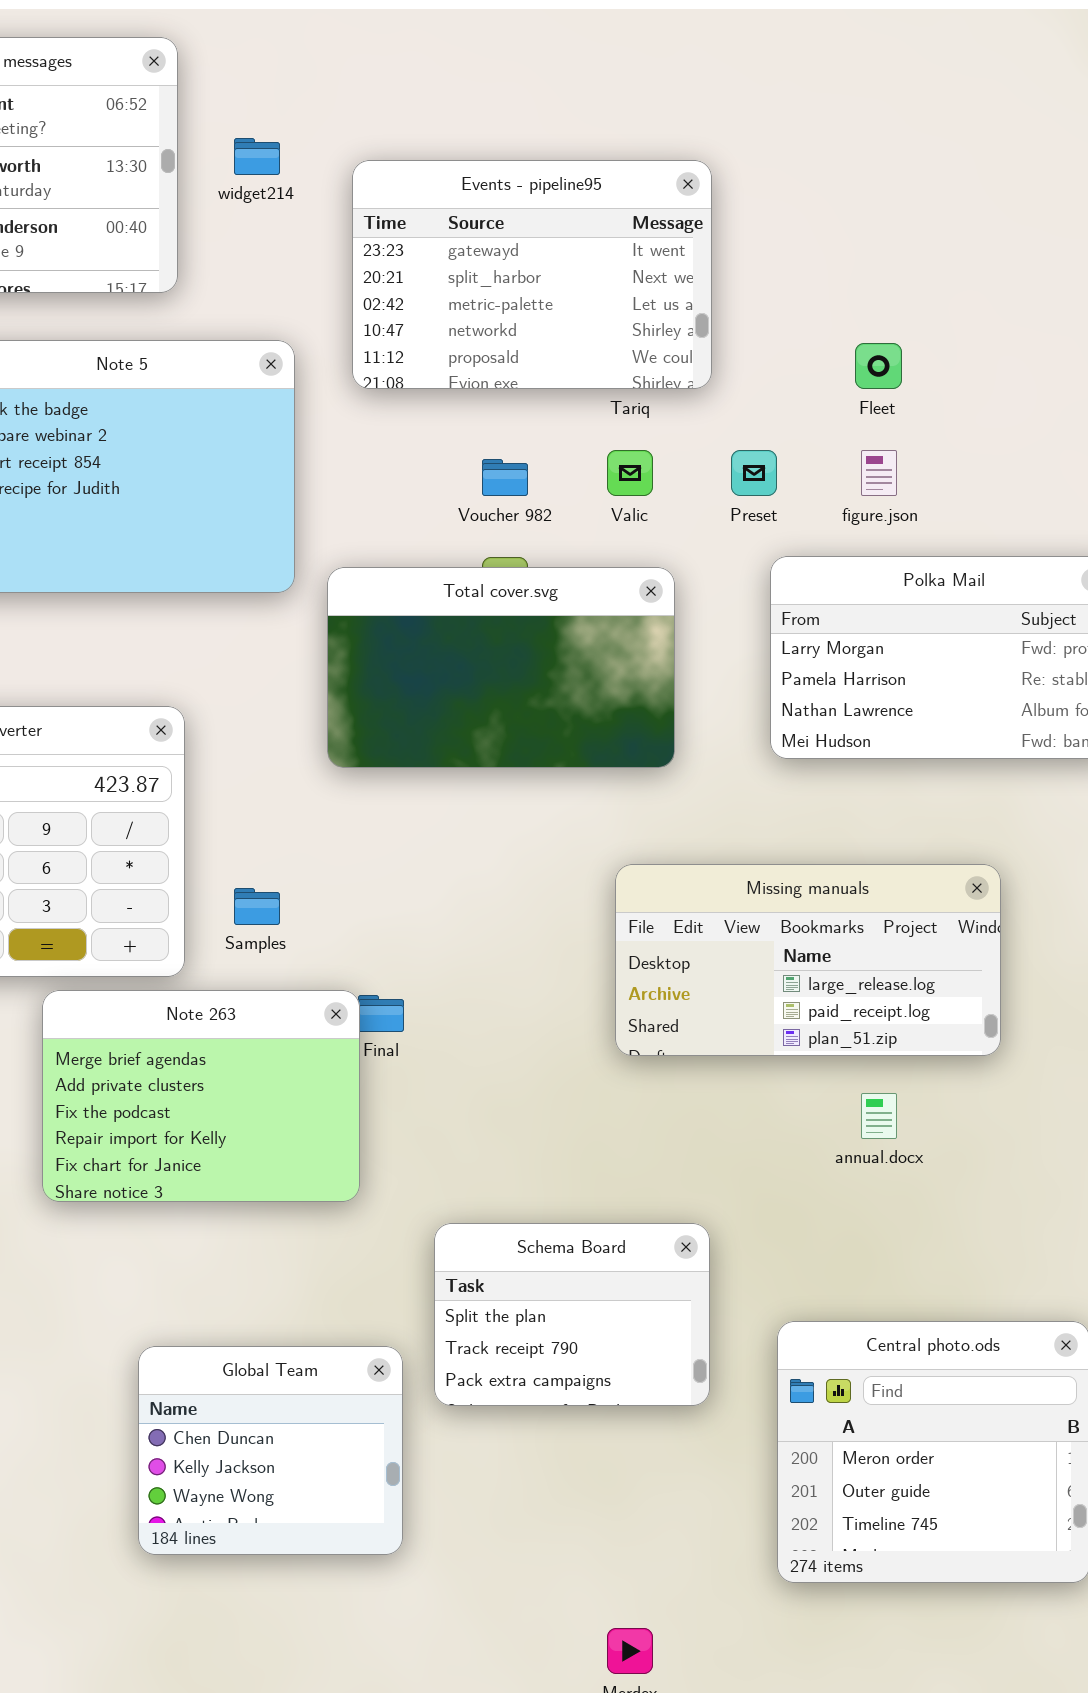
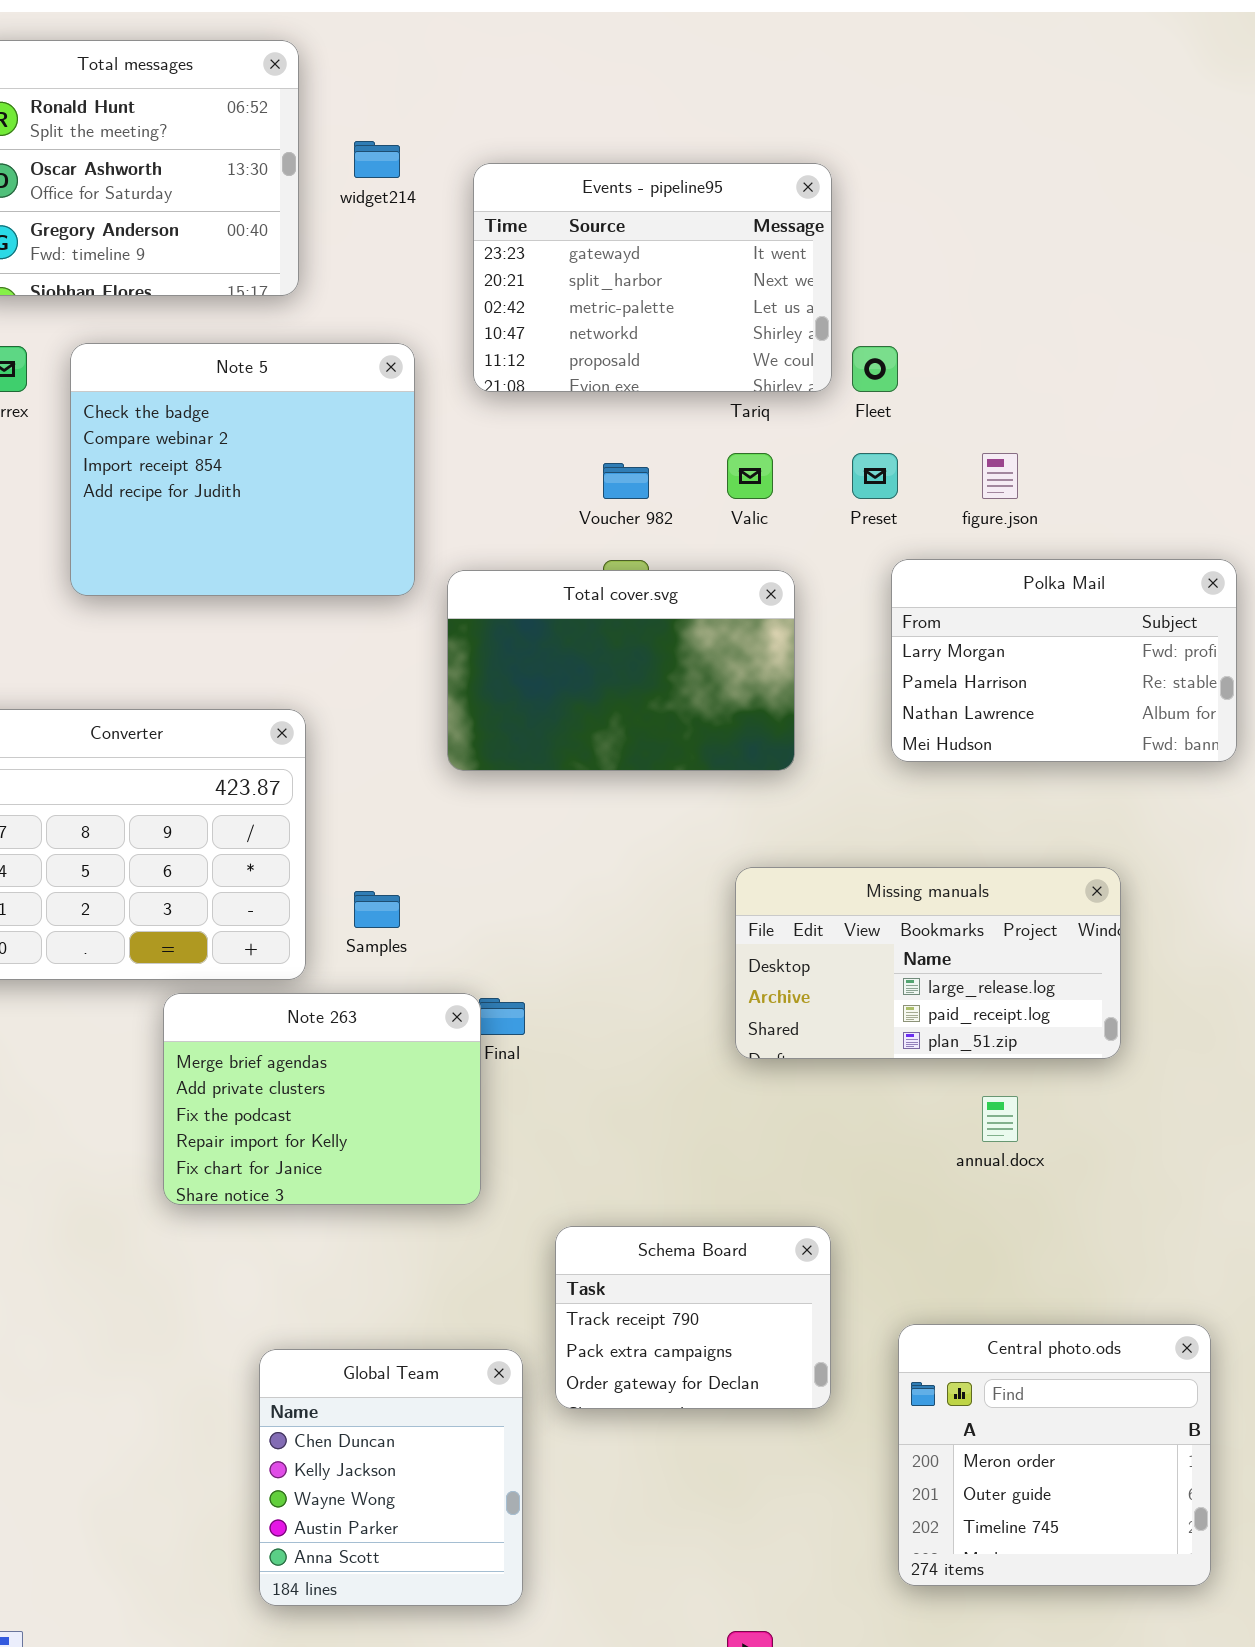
Fleet: [855,343,902,389] -> [852,346,898,392], moved
Schema Board: [434,1223,710,1406] -> [555,1226,831,1409], scrolled down 1 row
Global Team: [138,1346,403,1555] -> [259,1349,523,1606], resized

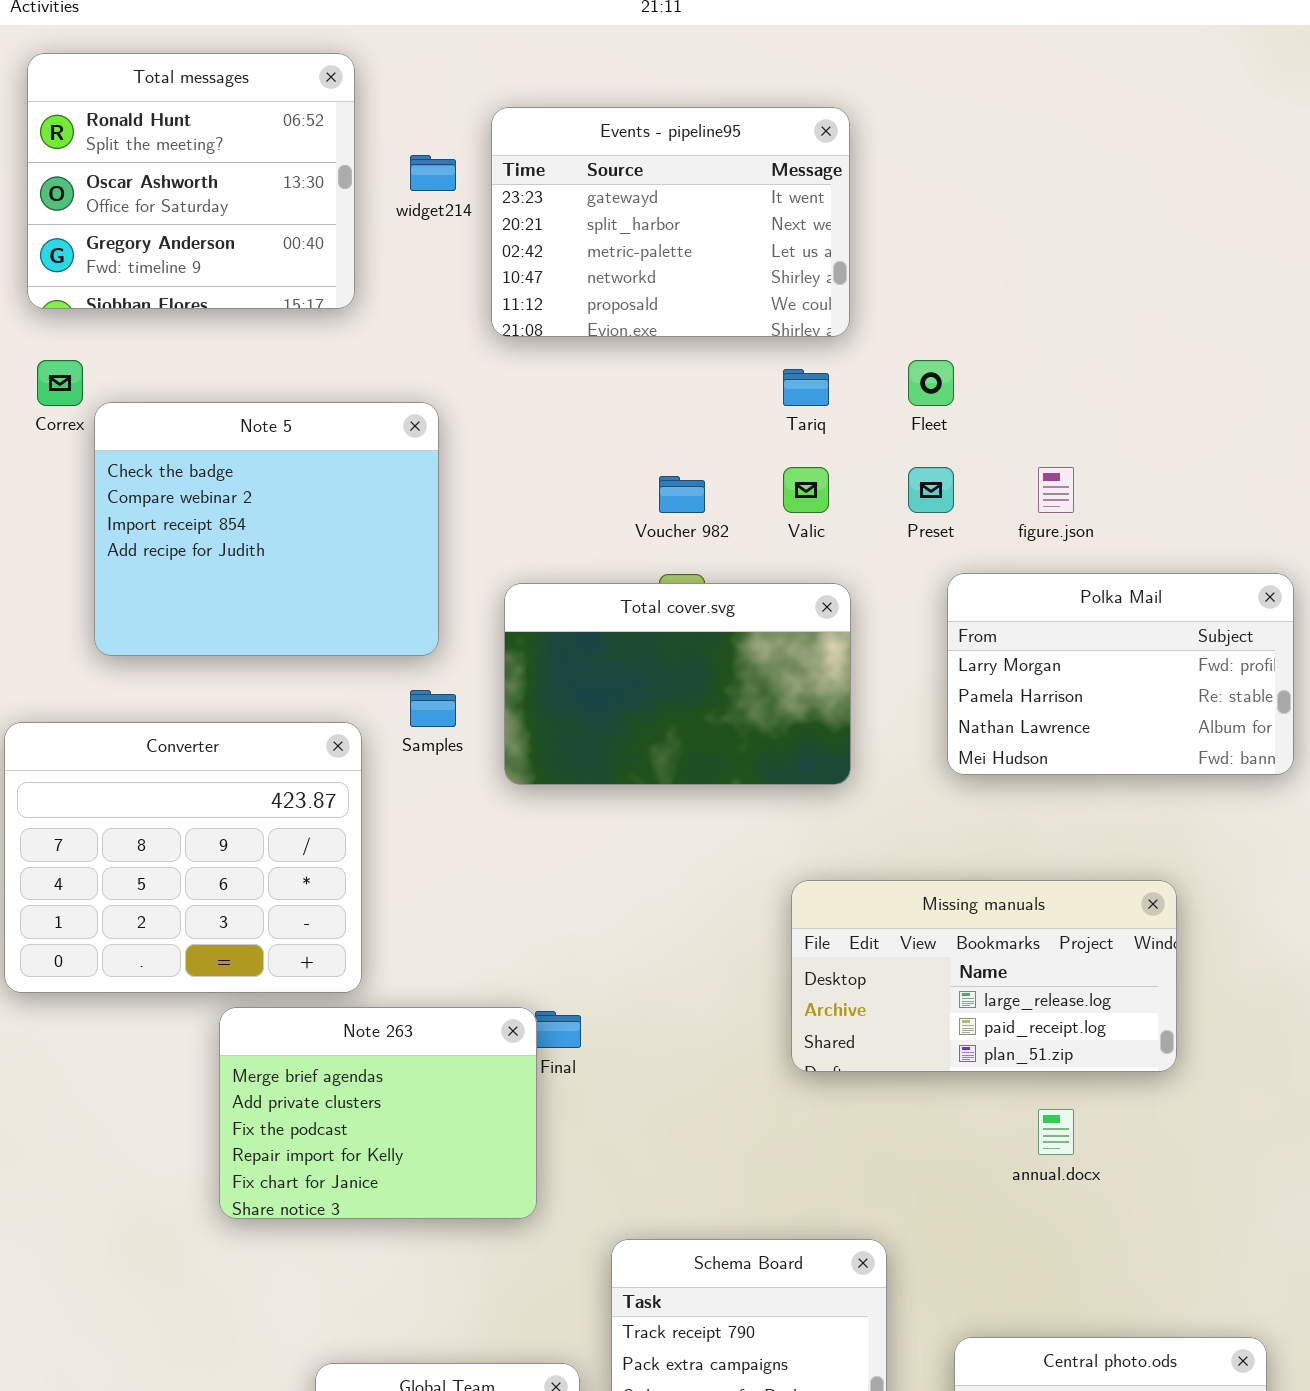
Events - pipeline95: [473,163,832,392] -> [491,107,850,337], moved
Note 5: [70,343,415,596] -> [94,402,439,656], moved
Samples: [354,891,400,928] -> [410,690,456,727], moved

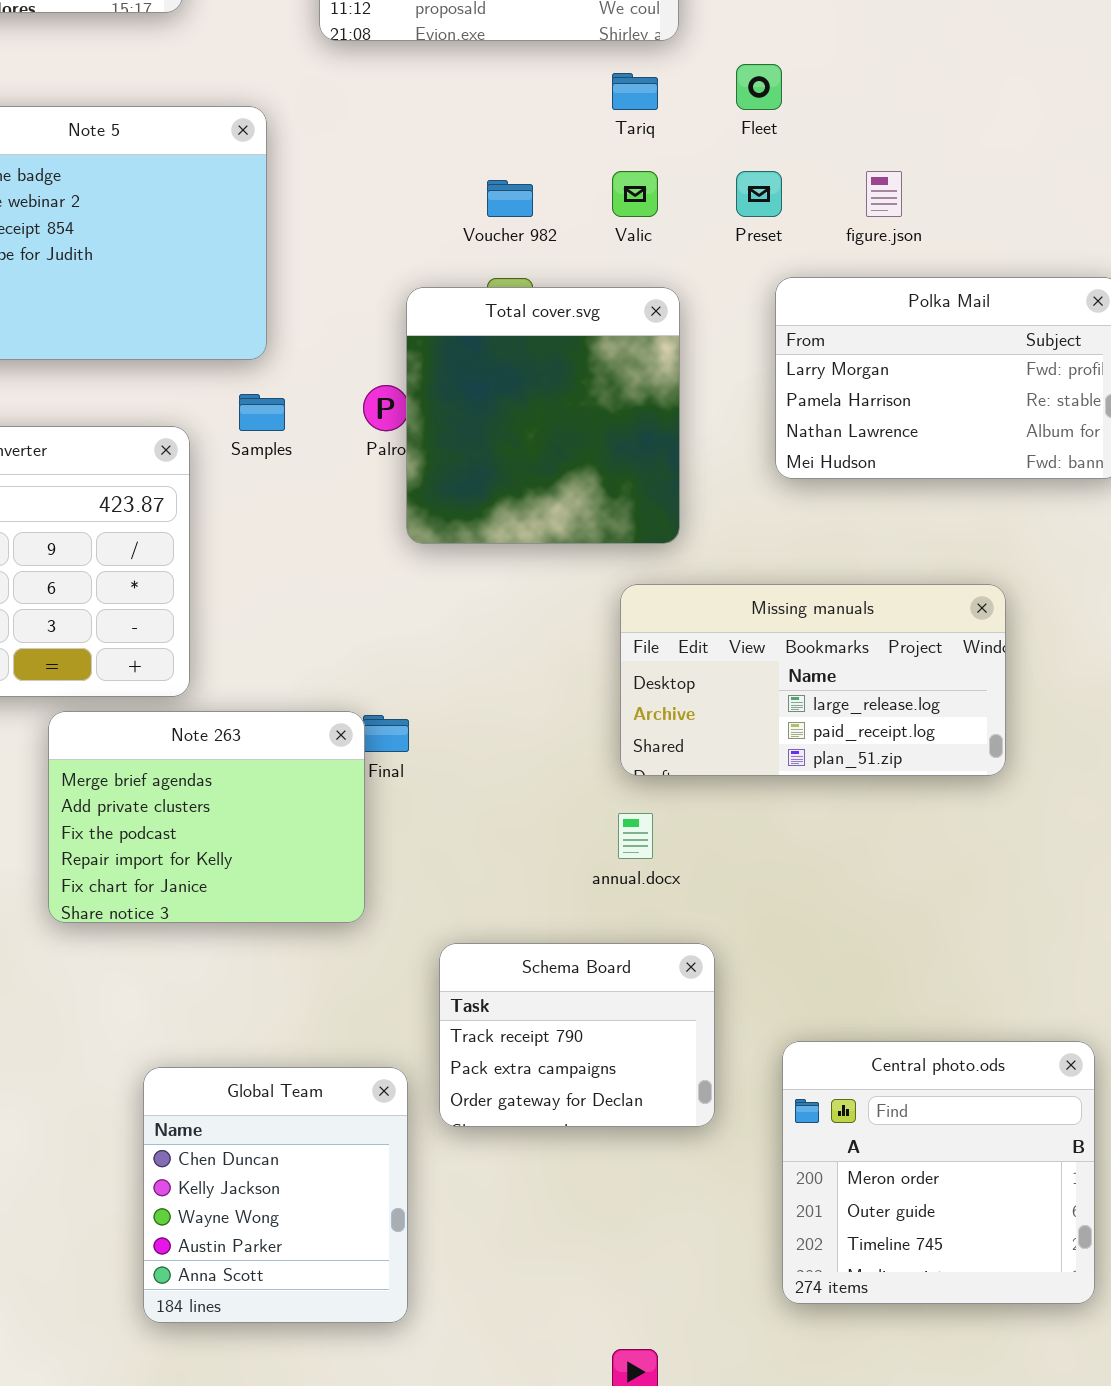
Total cover.svg: [504,583,851,785] -> [406,287,680,544], resized
annual.docx: [1038,1109,1074,1155] -> [618,813,653,859], moved

